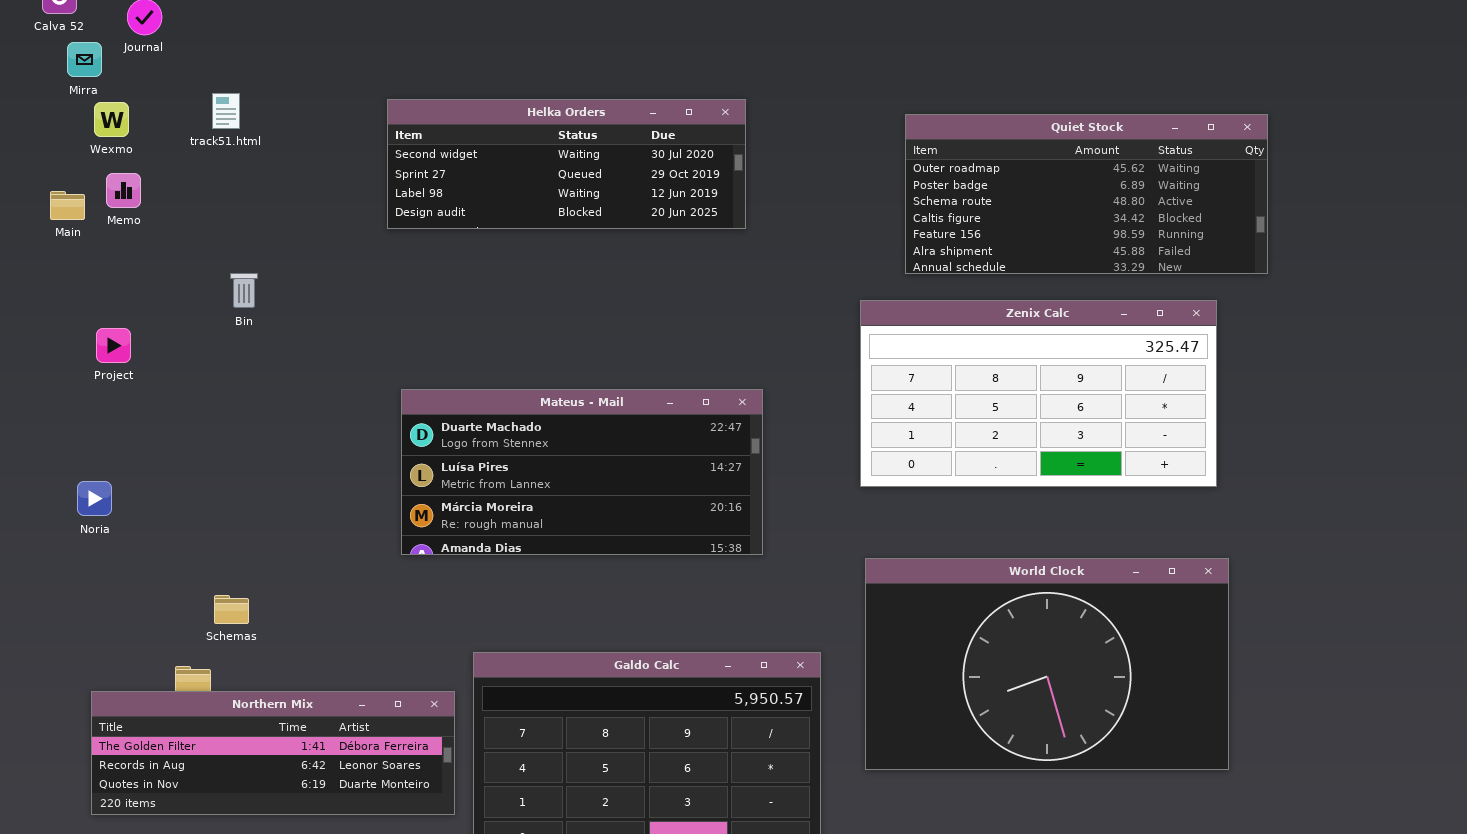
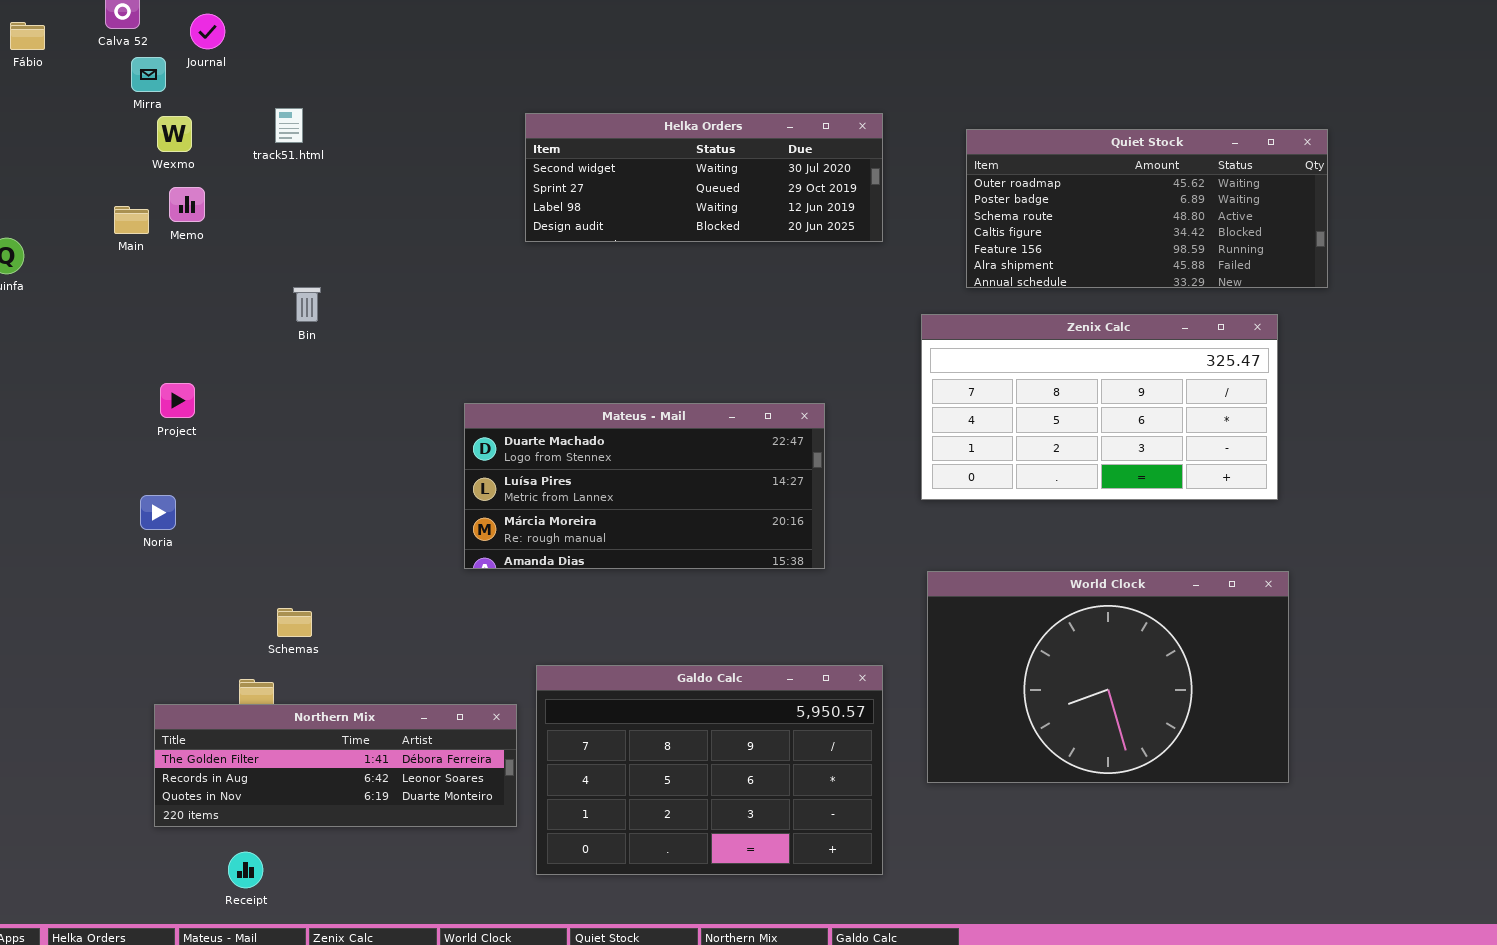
Helka Orders: [387,99,746,229] -> [525,113,883,242], moved
Project: [96,328,131,363] -> [160,383,195,418], moved

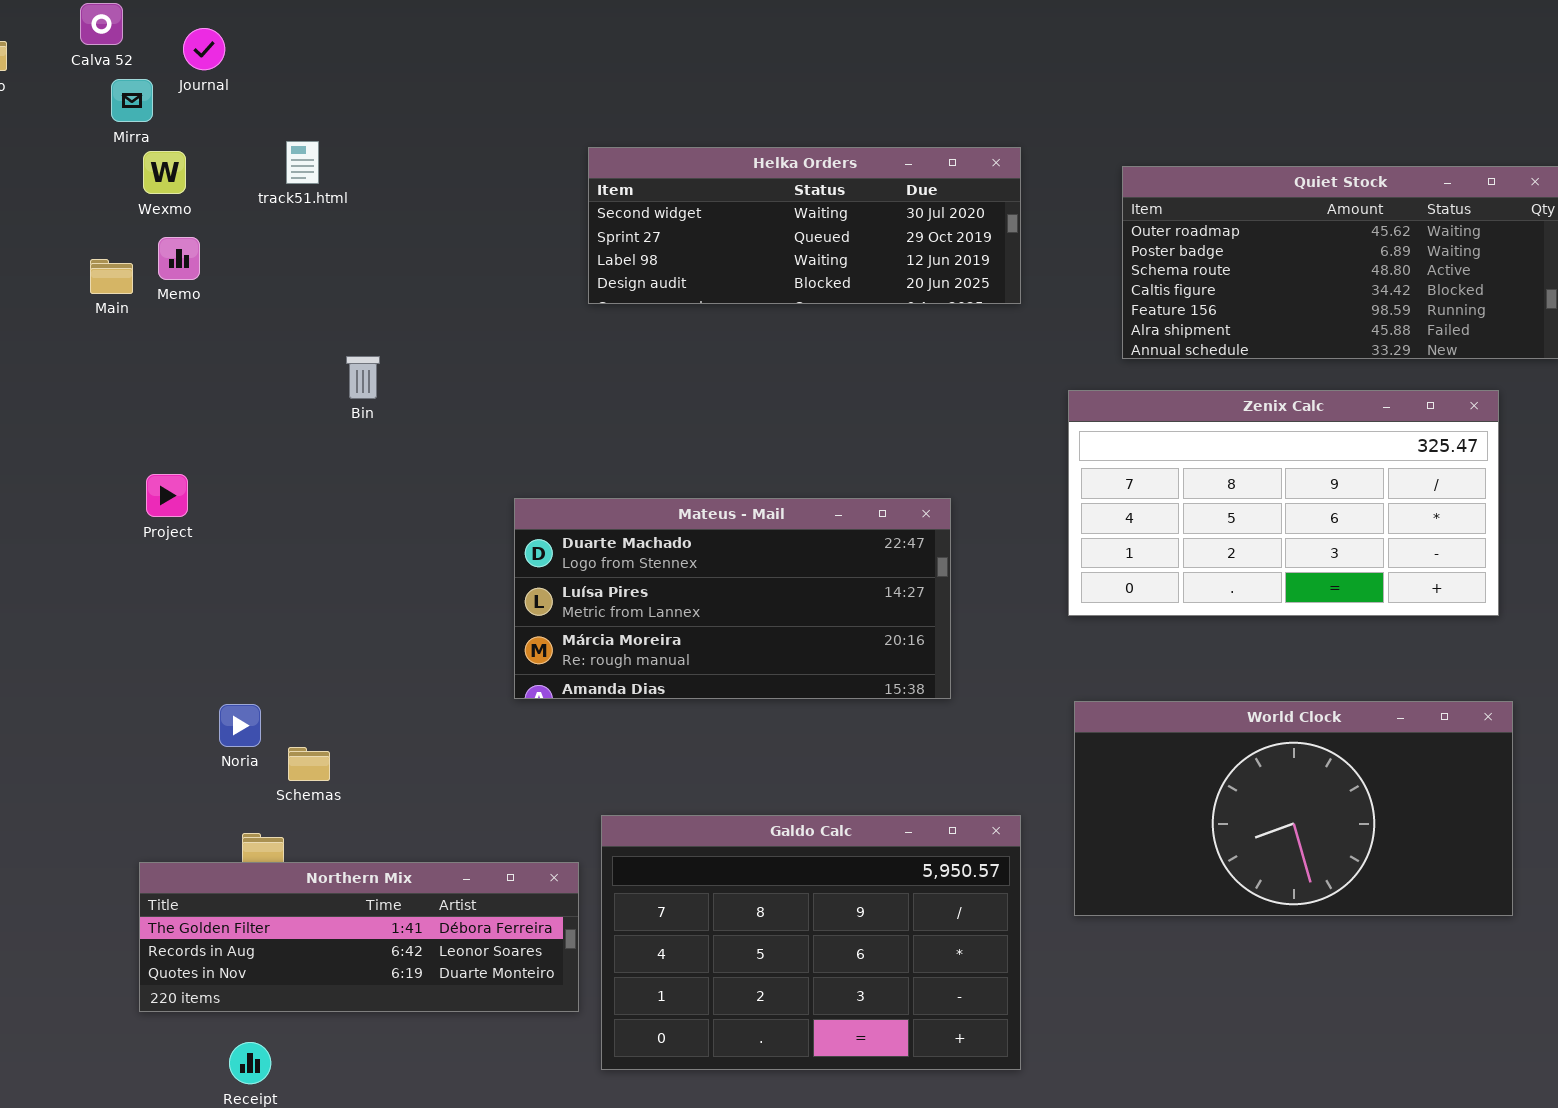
Bin: [293,287,321,322] -> [346,356,380,399], moved
Noria: [140,495,176,530] -> [219,704,261,747], moved
World Clock: [927,571,1289,783] -> [1074,701,1513,916], resized

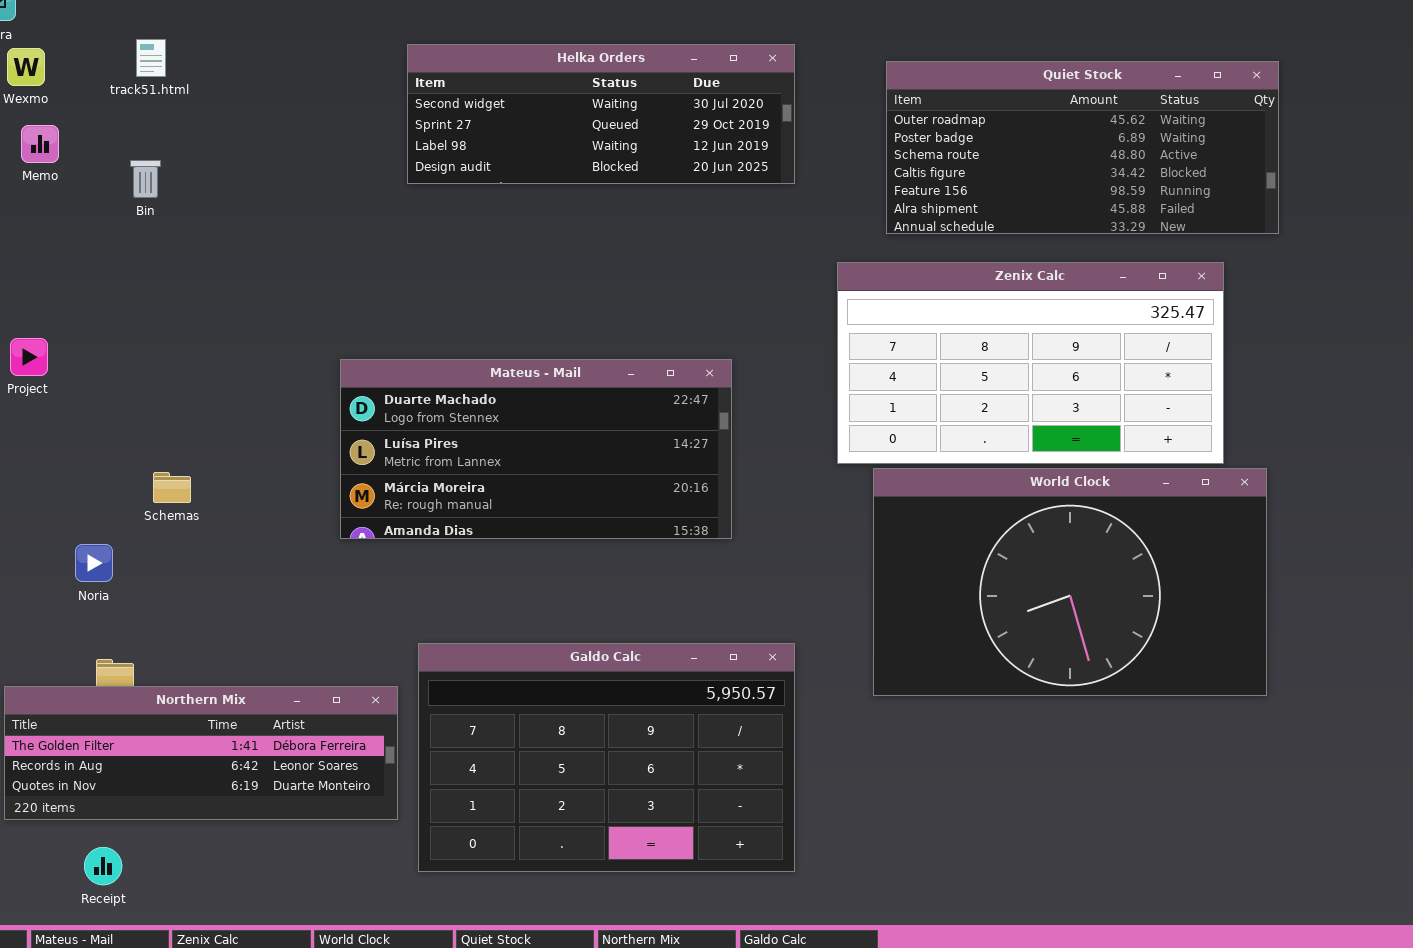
Bin: [346,356,380,399] -> [130,160,161,198], moved
World Clock: [1074,701,1513,916] -> [873,468,1267,696], moved, resized
Schemas: [288,747,330,781] -> [153,472,191,503], moved

